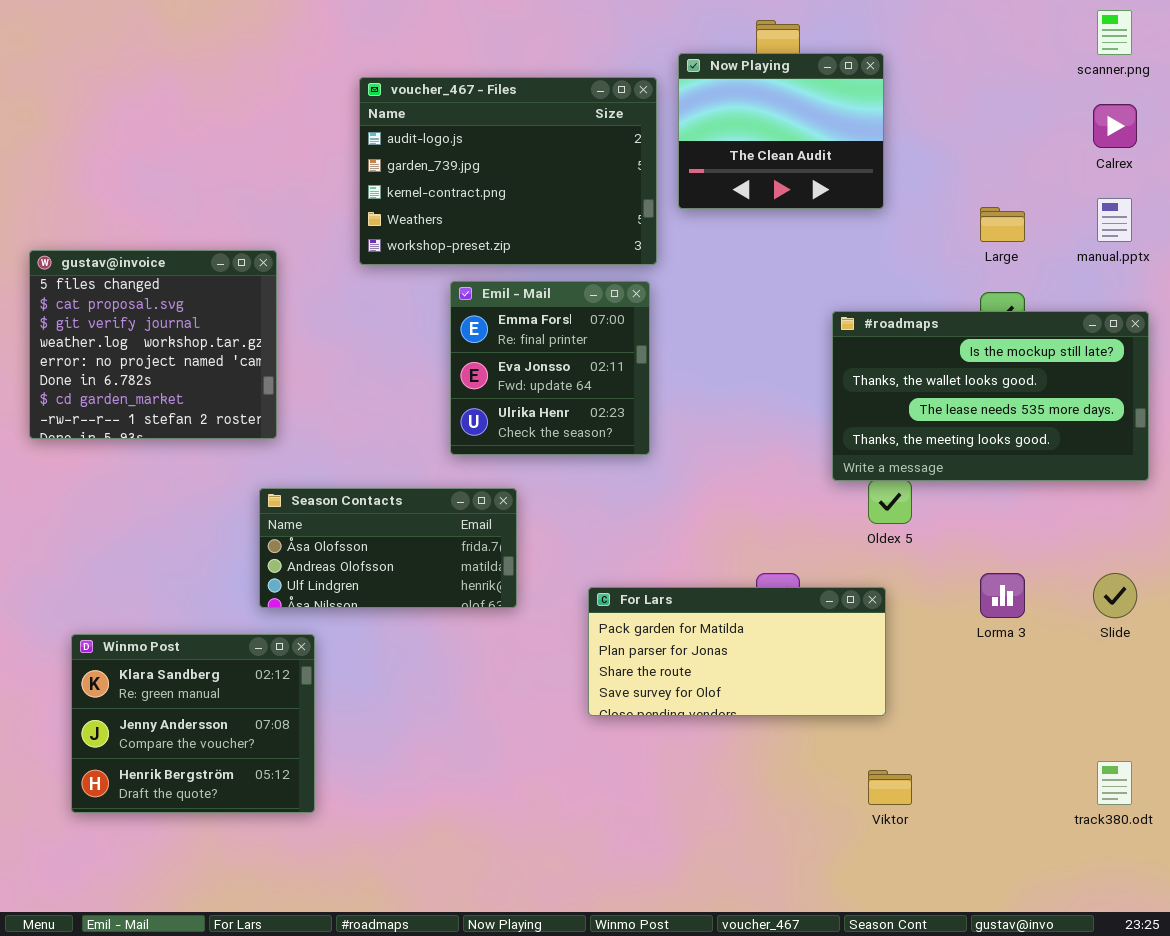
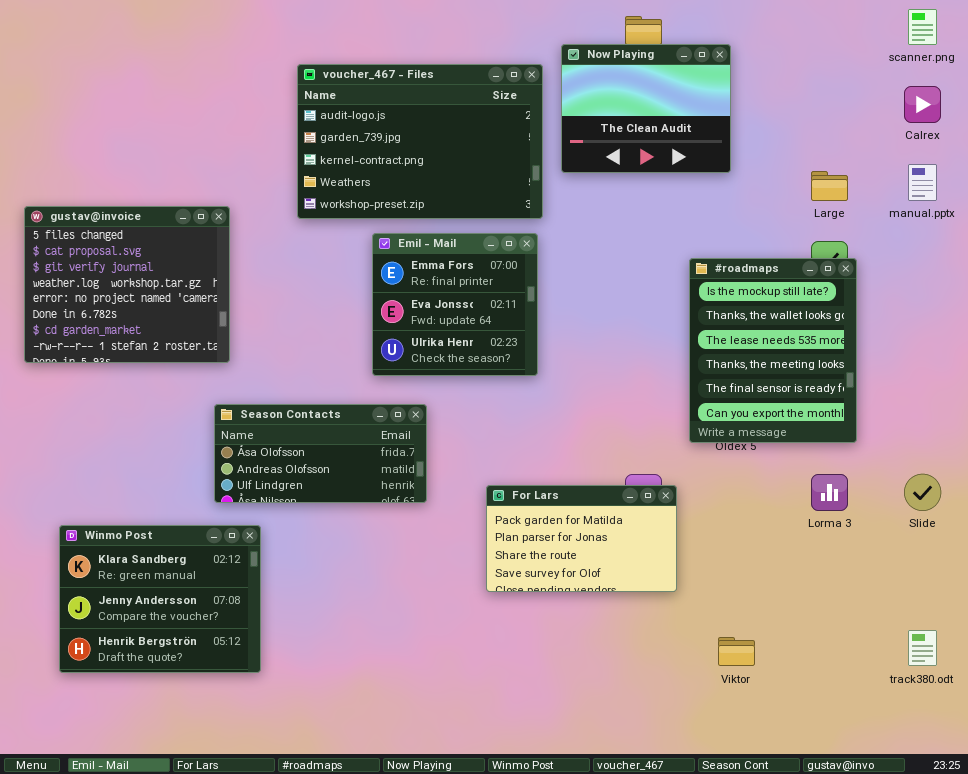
#roadmaps: [832,311,1149,481] -> [689,258,857,443], resized
For Lars: [588,587,886,716] -> [486,485,677,592], resized

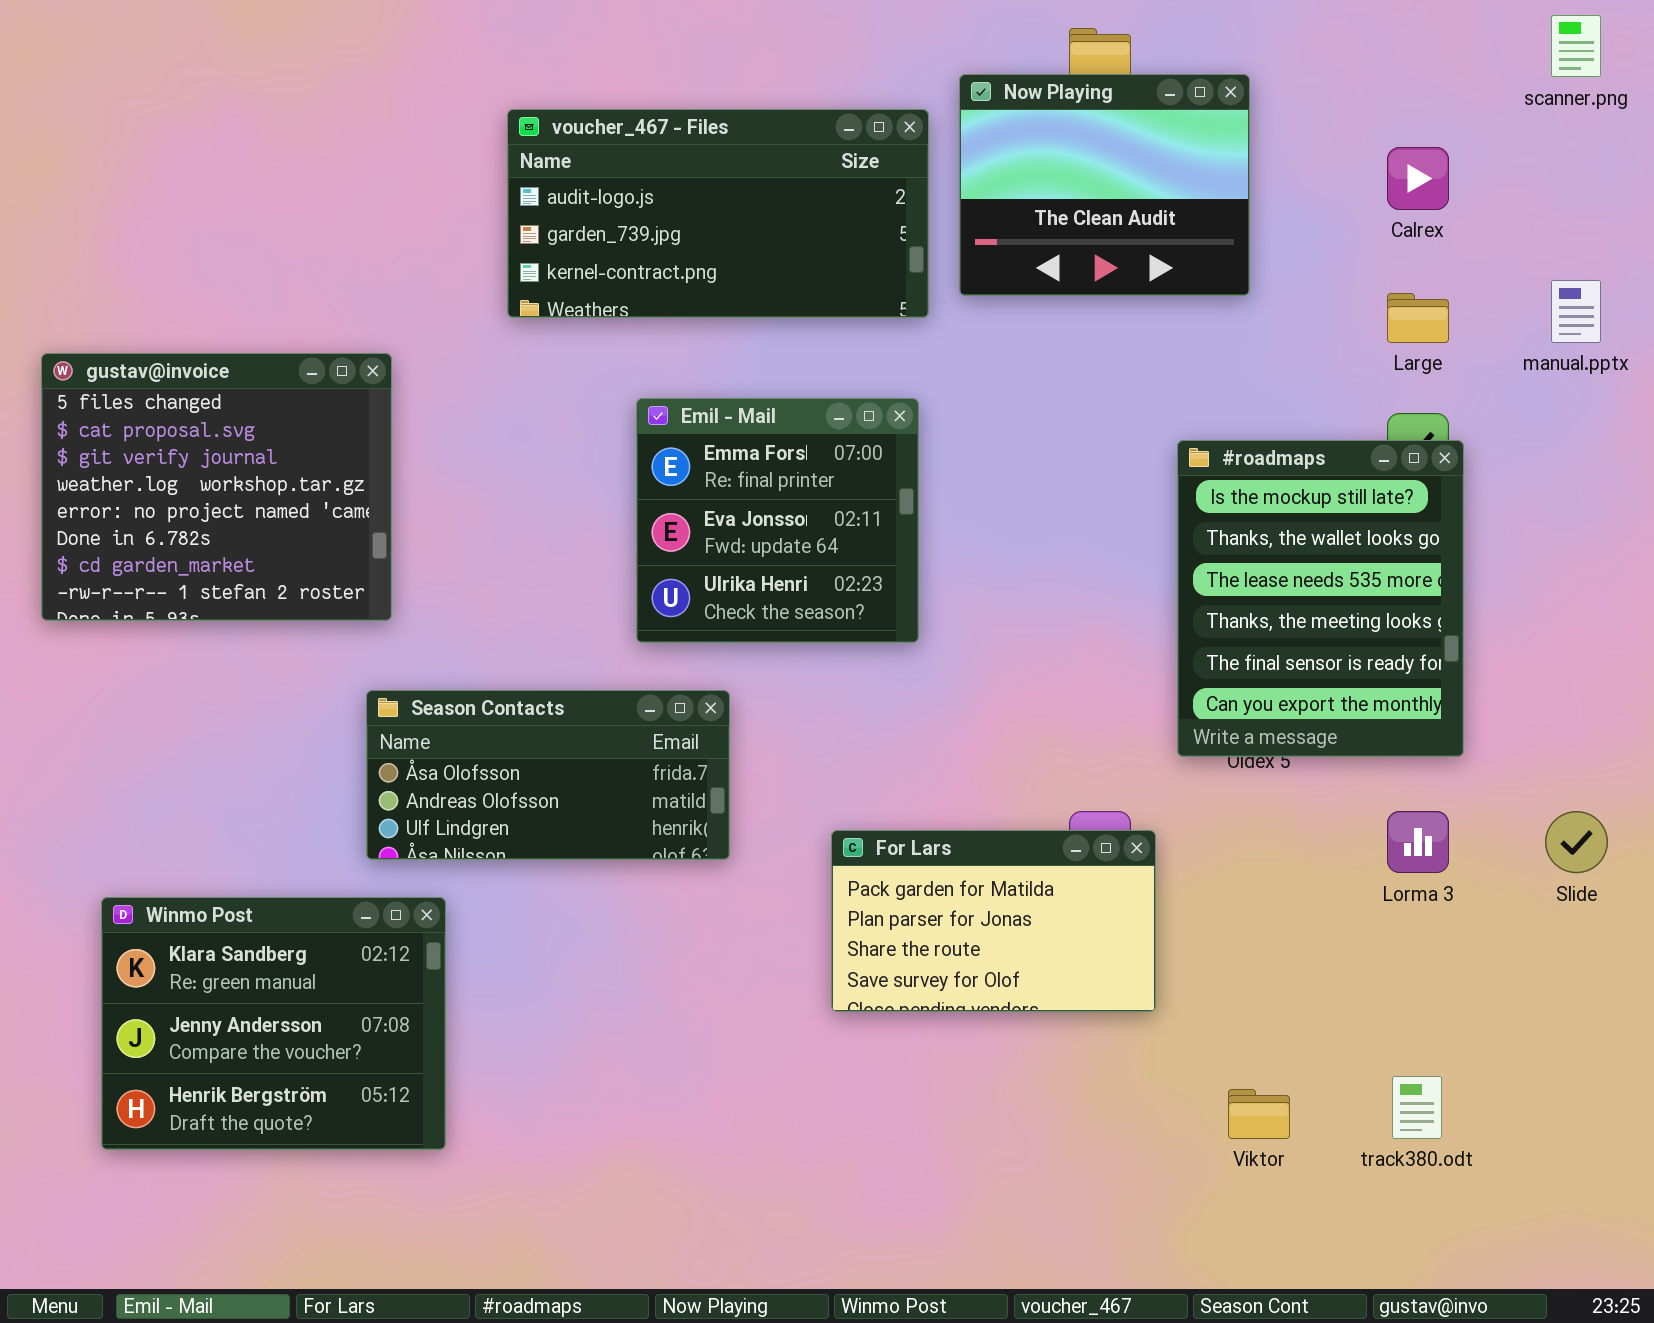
voucher_467 - Files: [297,64,543,219] -> [507,109,929,318], resized
Calrex: [904,86,941,123] -> [1387,147,1449,210], moved
track380.odt: [908,630,937,666] -> [1392,1076,1442,1139], moved

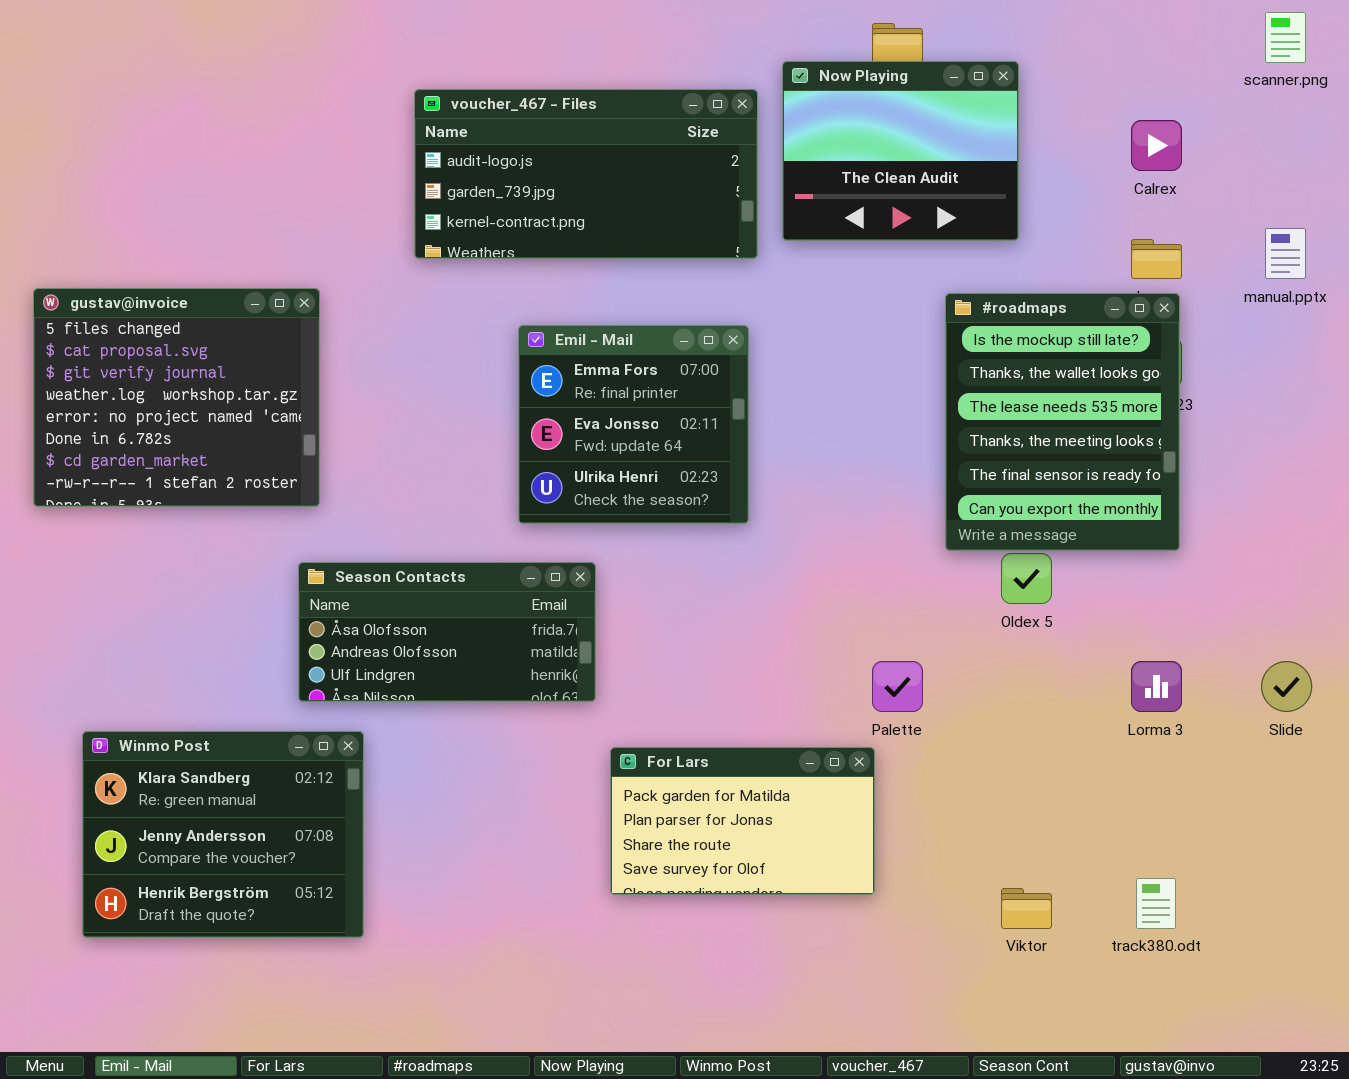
#roadmaps: [1177,440,1464,757] -> [945,293,1180,551], moved
For Lars: [831,830,1156,1012] -> [610,747,875,895], moved

